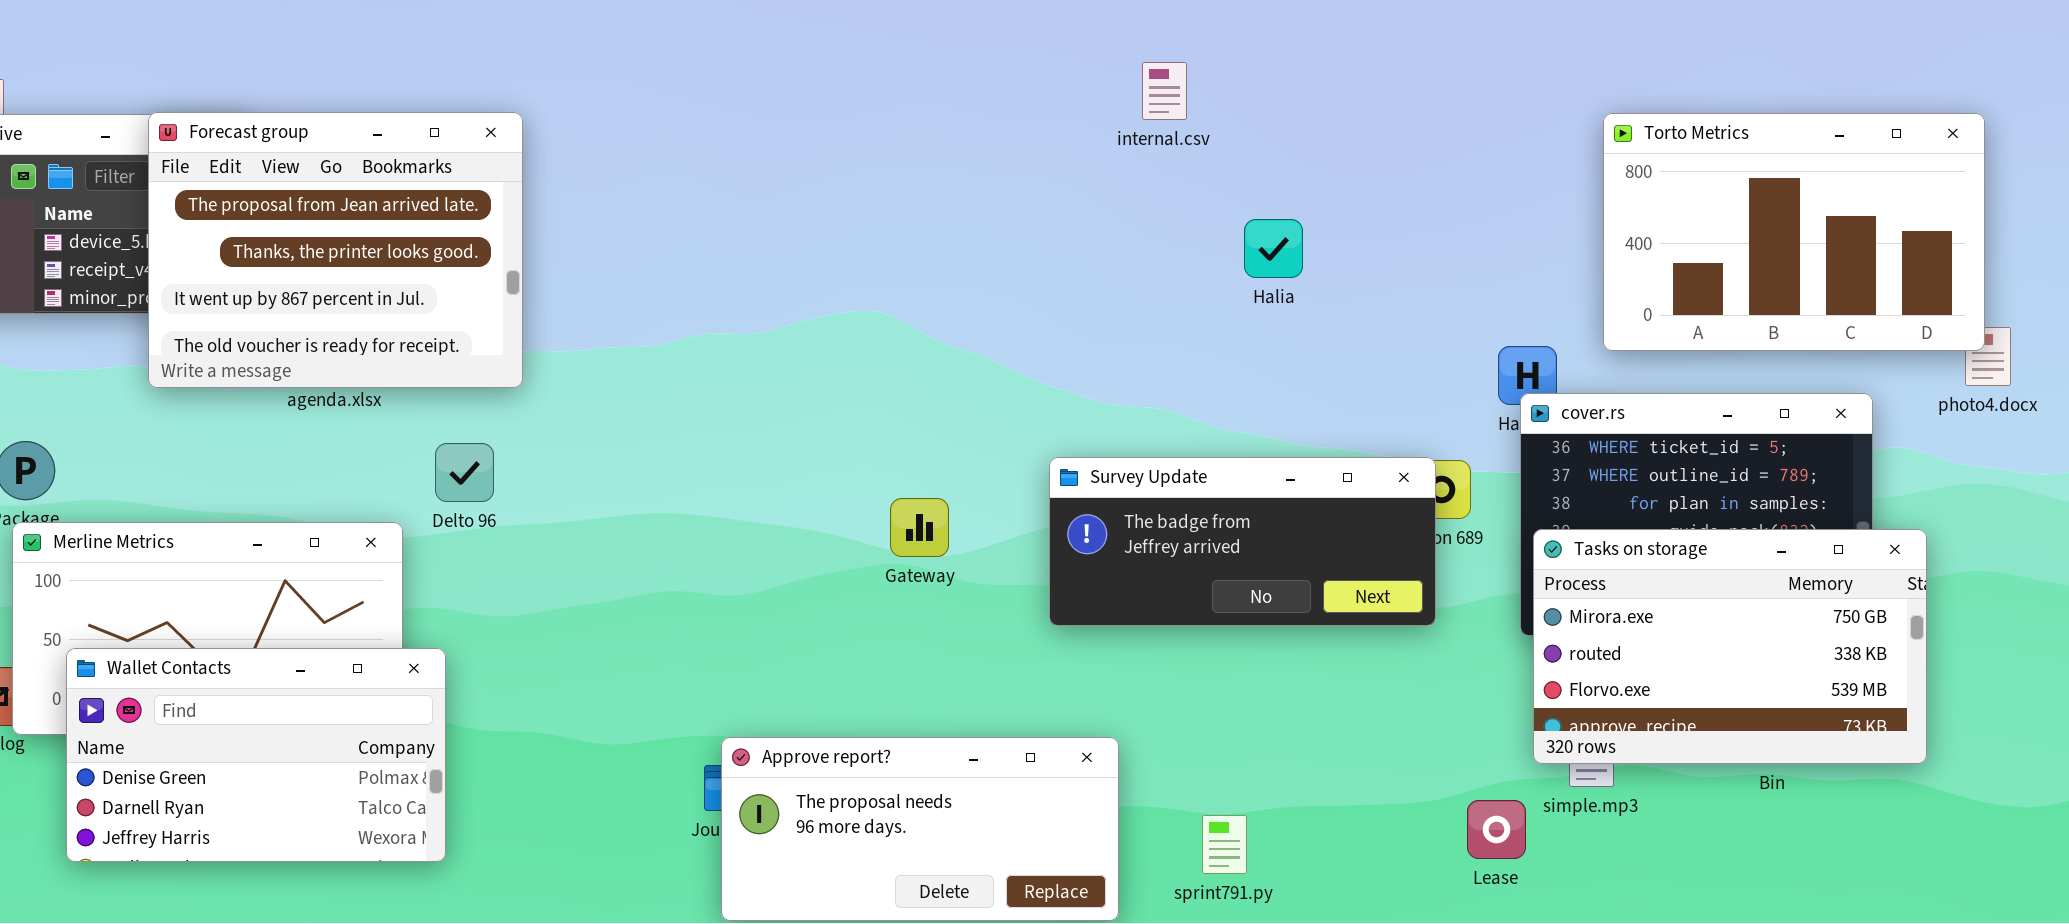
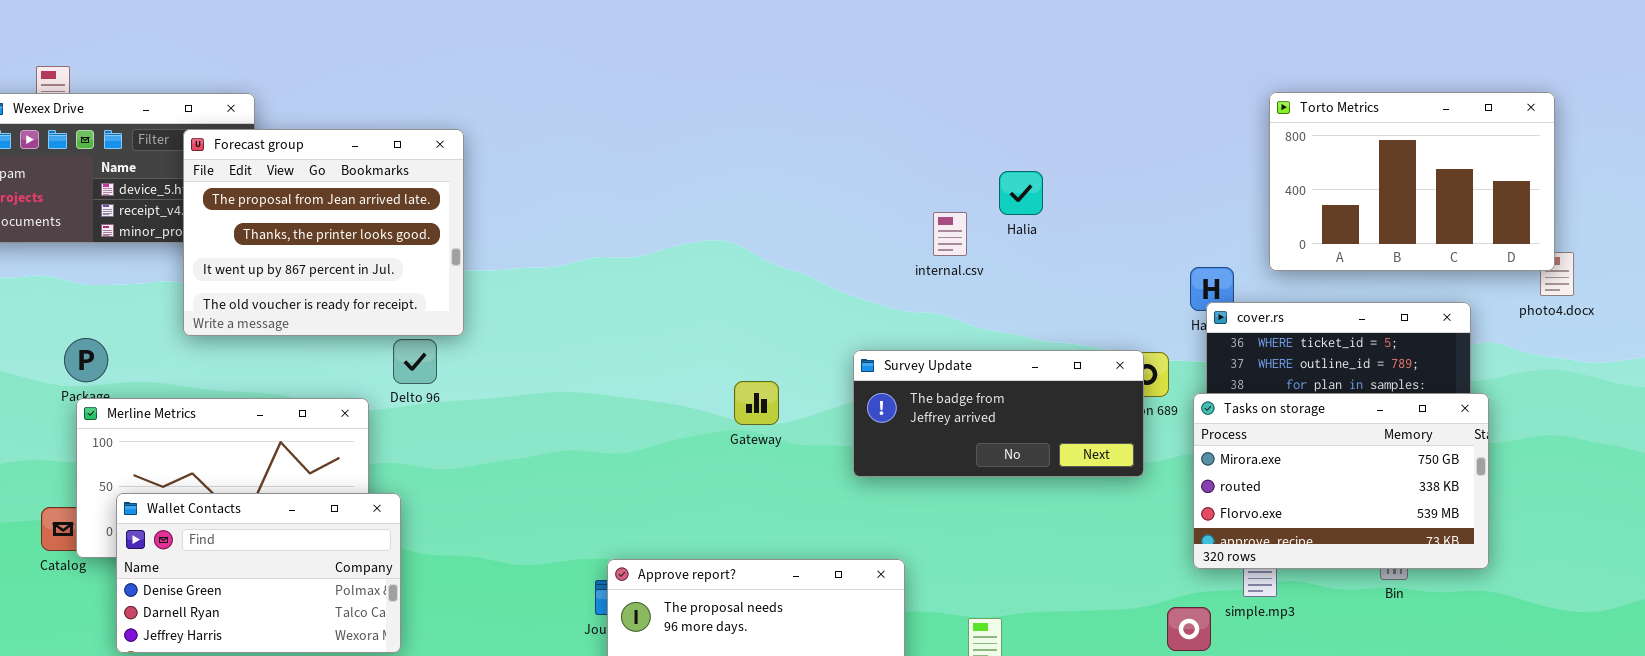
internal.csv: [1142,62,1187,120] -> [933,212,967,256], moved
Forecast group: [148,112,523,388] -> [183,129,464,336], moved
Tasks on storage: [1533,529,1927,764] -> [1193,393,1489,569], moved

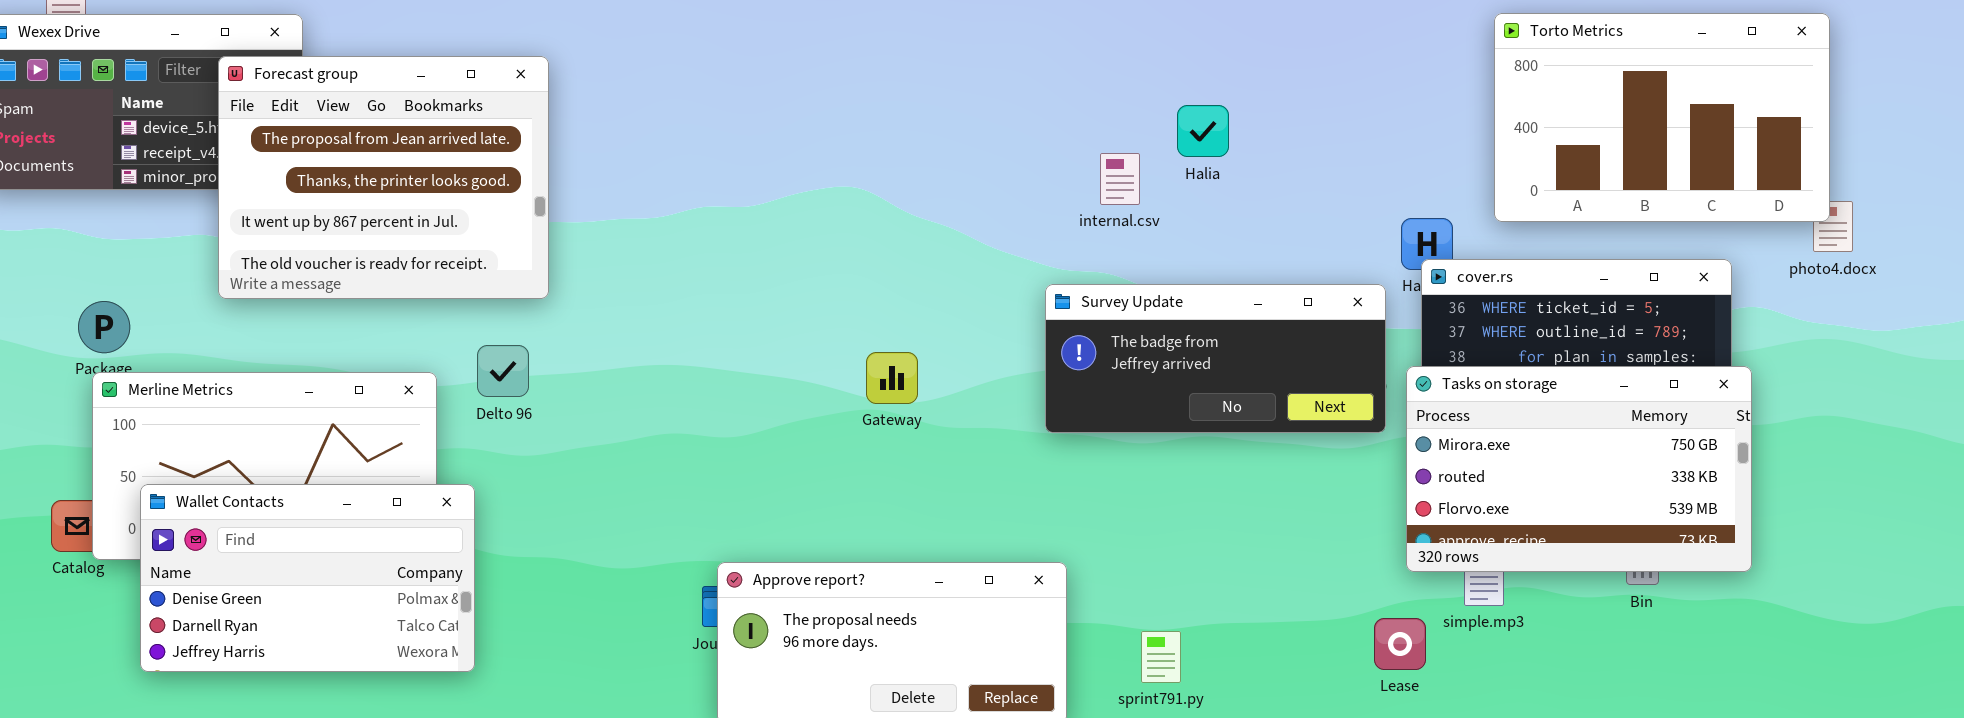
Delto 96: [393,339,437,384] -> [477,345,529,397], moved
Survey Update: [853,350,1144,477] -> [1045,284,1386,433], moved

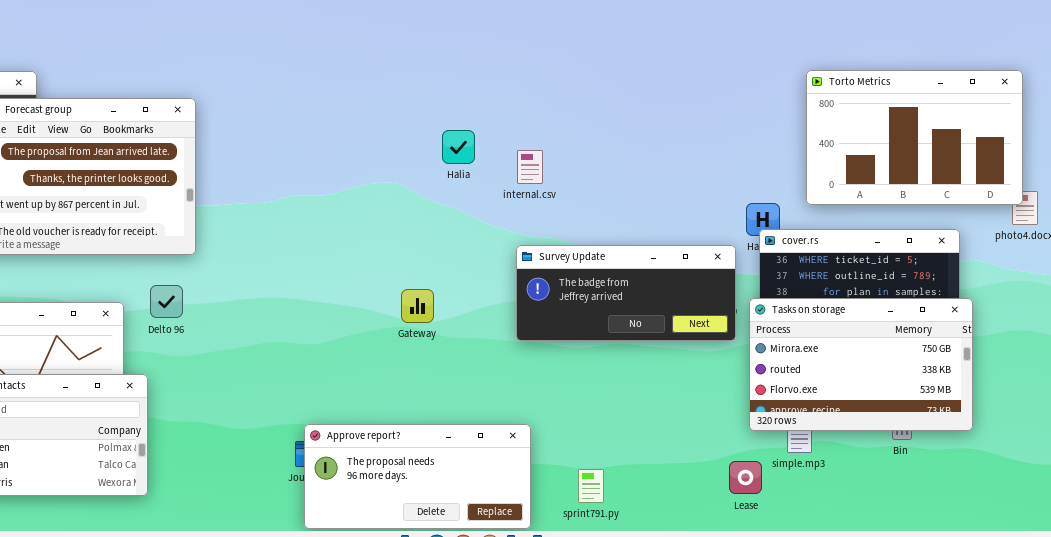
Halia: [1177,105,1229,157] -> [442,130,475,164], moved
internal.csv: [1100,153,1140,205] -> [517,150,543,184], moved

